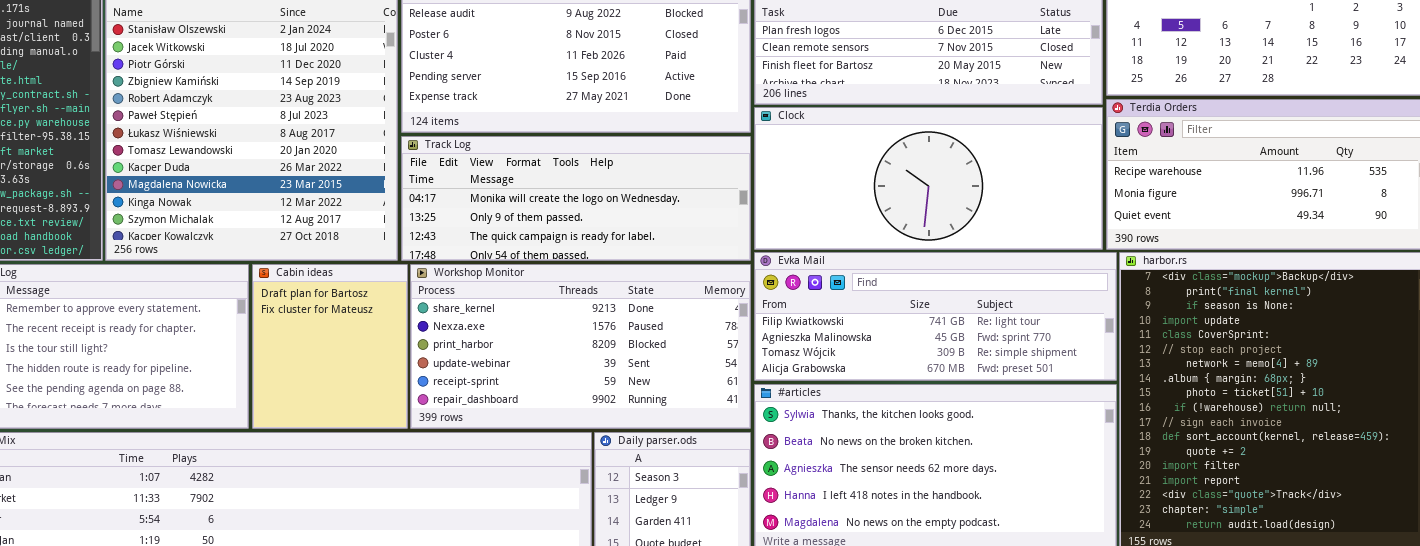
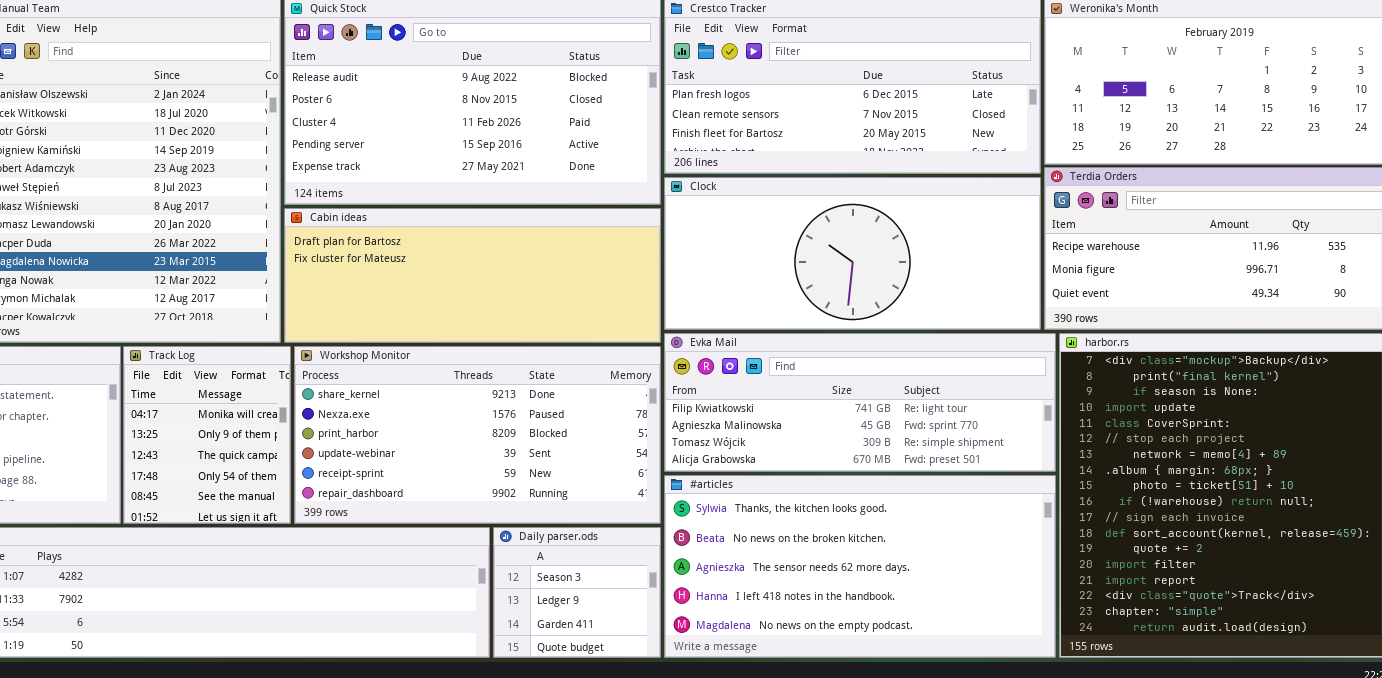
Track Log: [401,136,751,261] -> [123,346,291,524], moved, resized
Cabin ideas: [252,264,408,429] -> [284,208,661,343], moved, resized

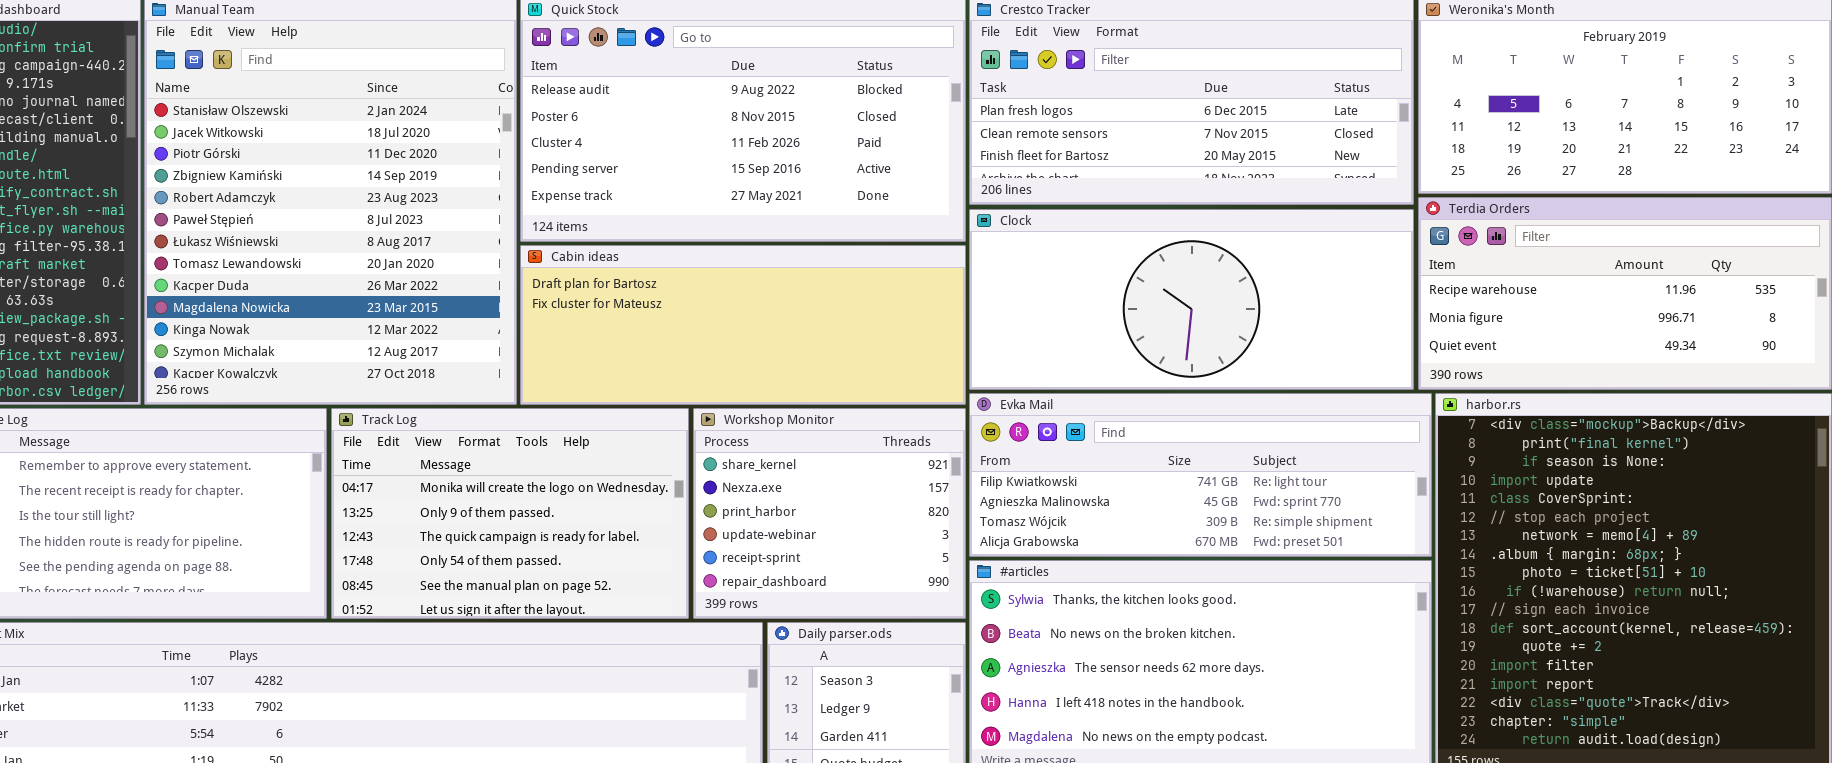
Track Log: [123,346,291,524] -> [331,408,689,619], resized
Workshop Monitor: [294,346,661,524] -> [693,408,966,619], resized

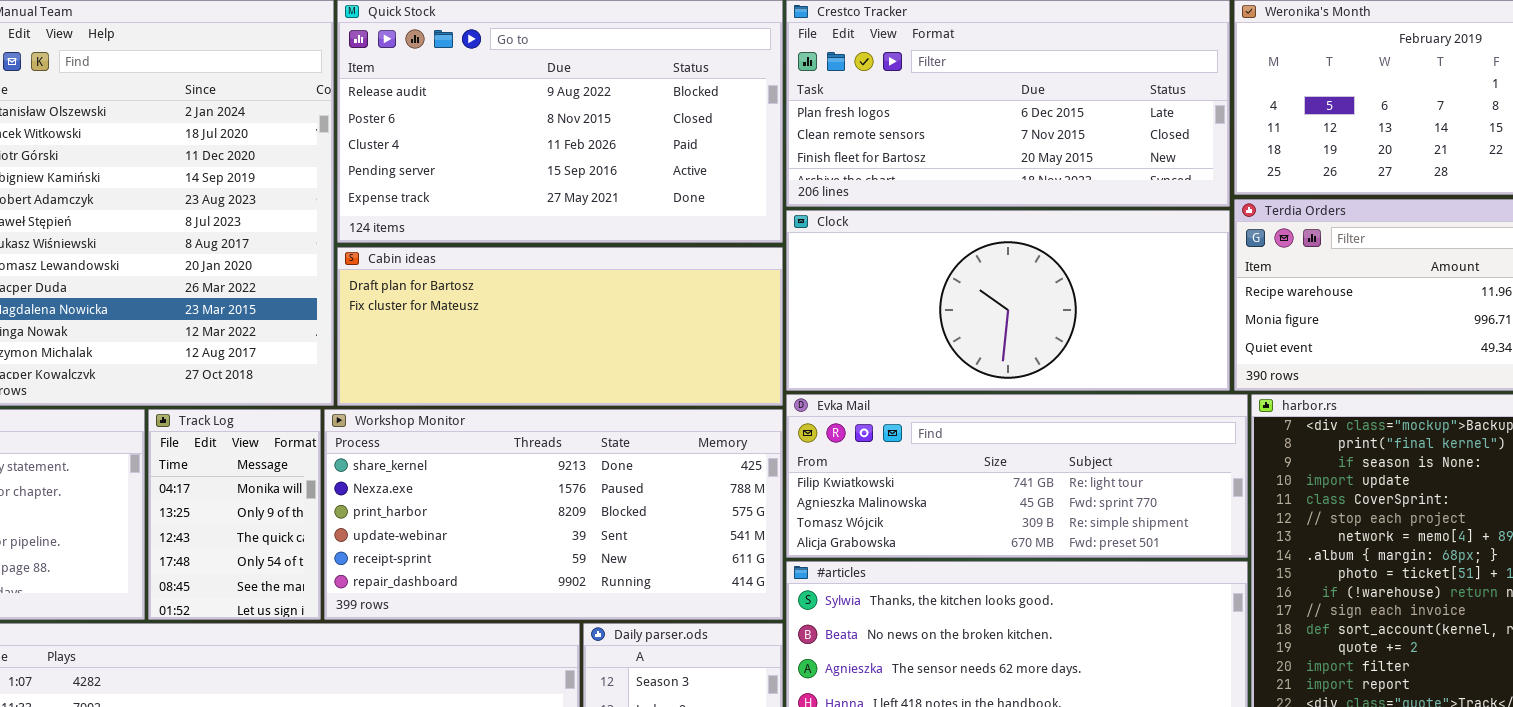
Track Log: [331,408,689,619] -> [148,409,321,620], resized
Workshop Monitor: [693,408,966,619] -> [324,409,783,620], resized

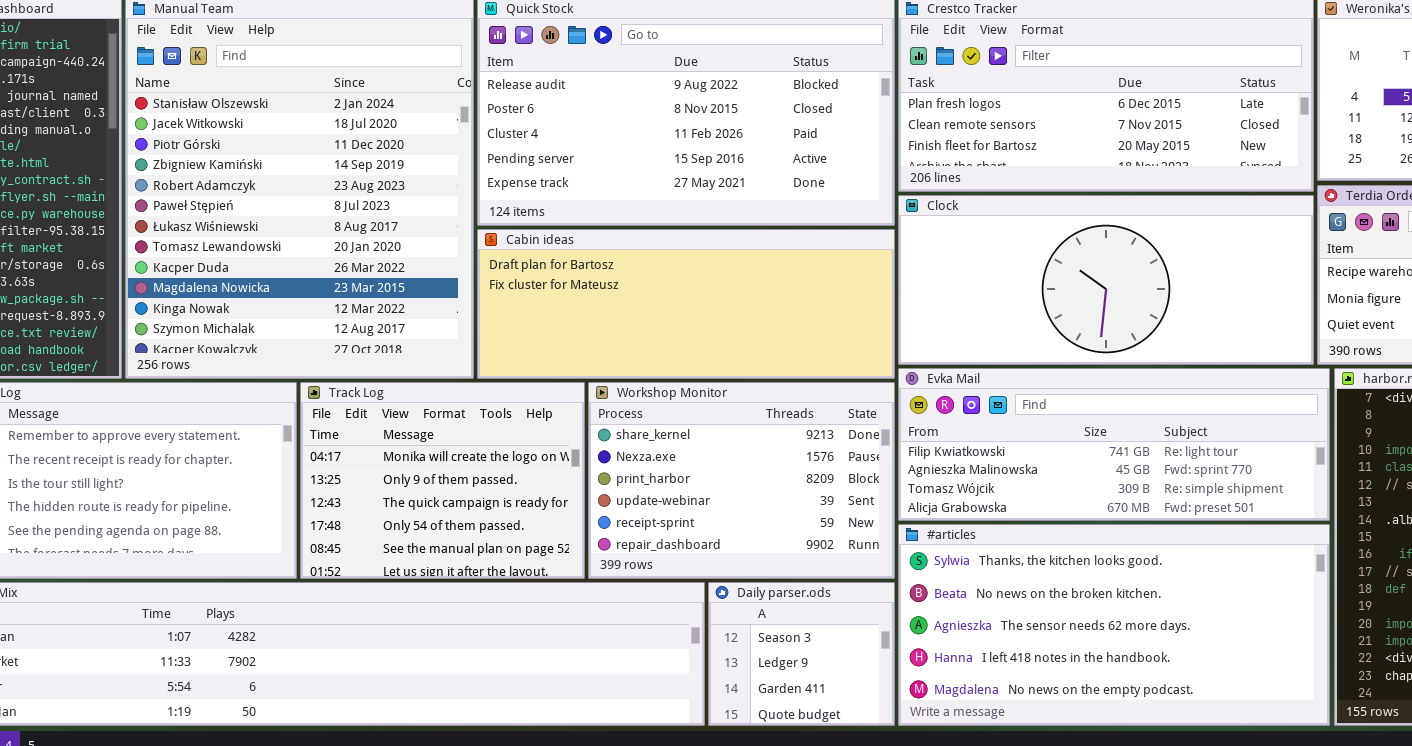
Track Log: [148,409,321,620] -> [300,382,585,579], resized
Workshop Monitor: [324,409,783,620] -> [588,382,895,579], resized

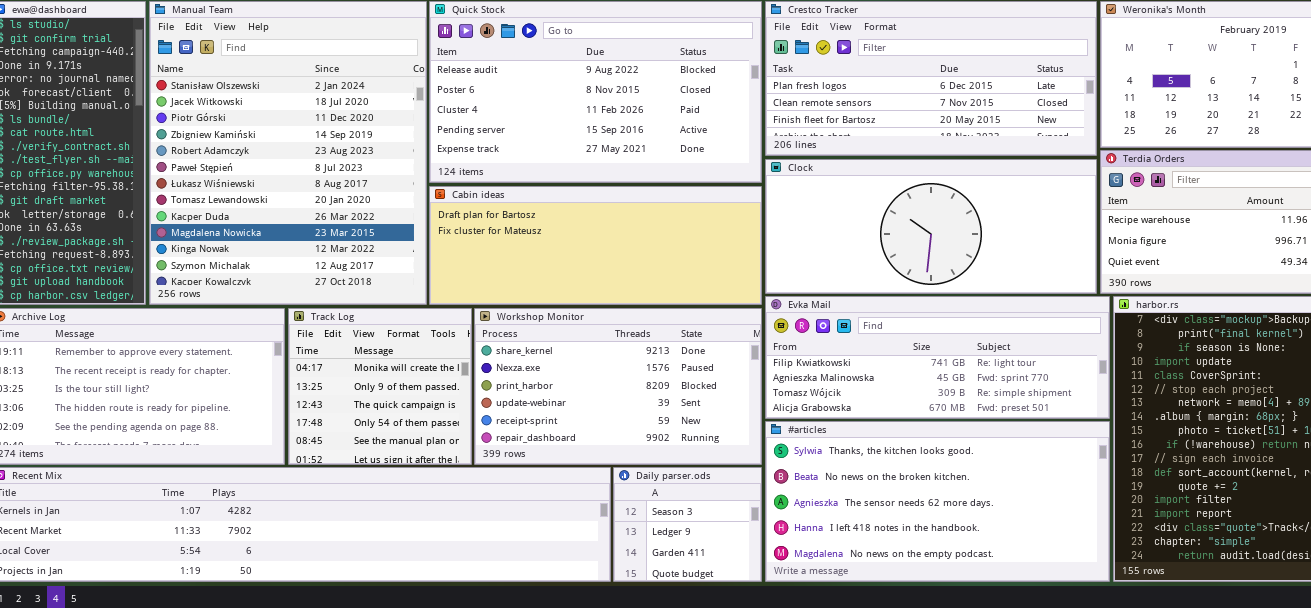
Track Log: [300,382,585,579] -> [288,308,472,465], resized
Workshop Monitor: [588,382,895,579] -> [474,308,762,465], resized

